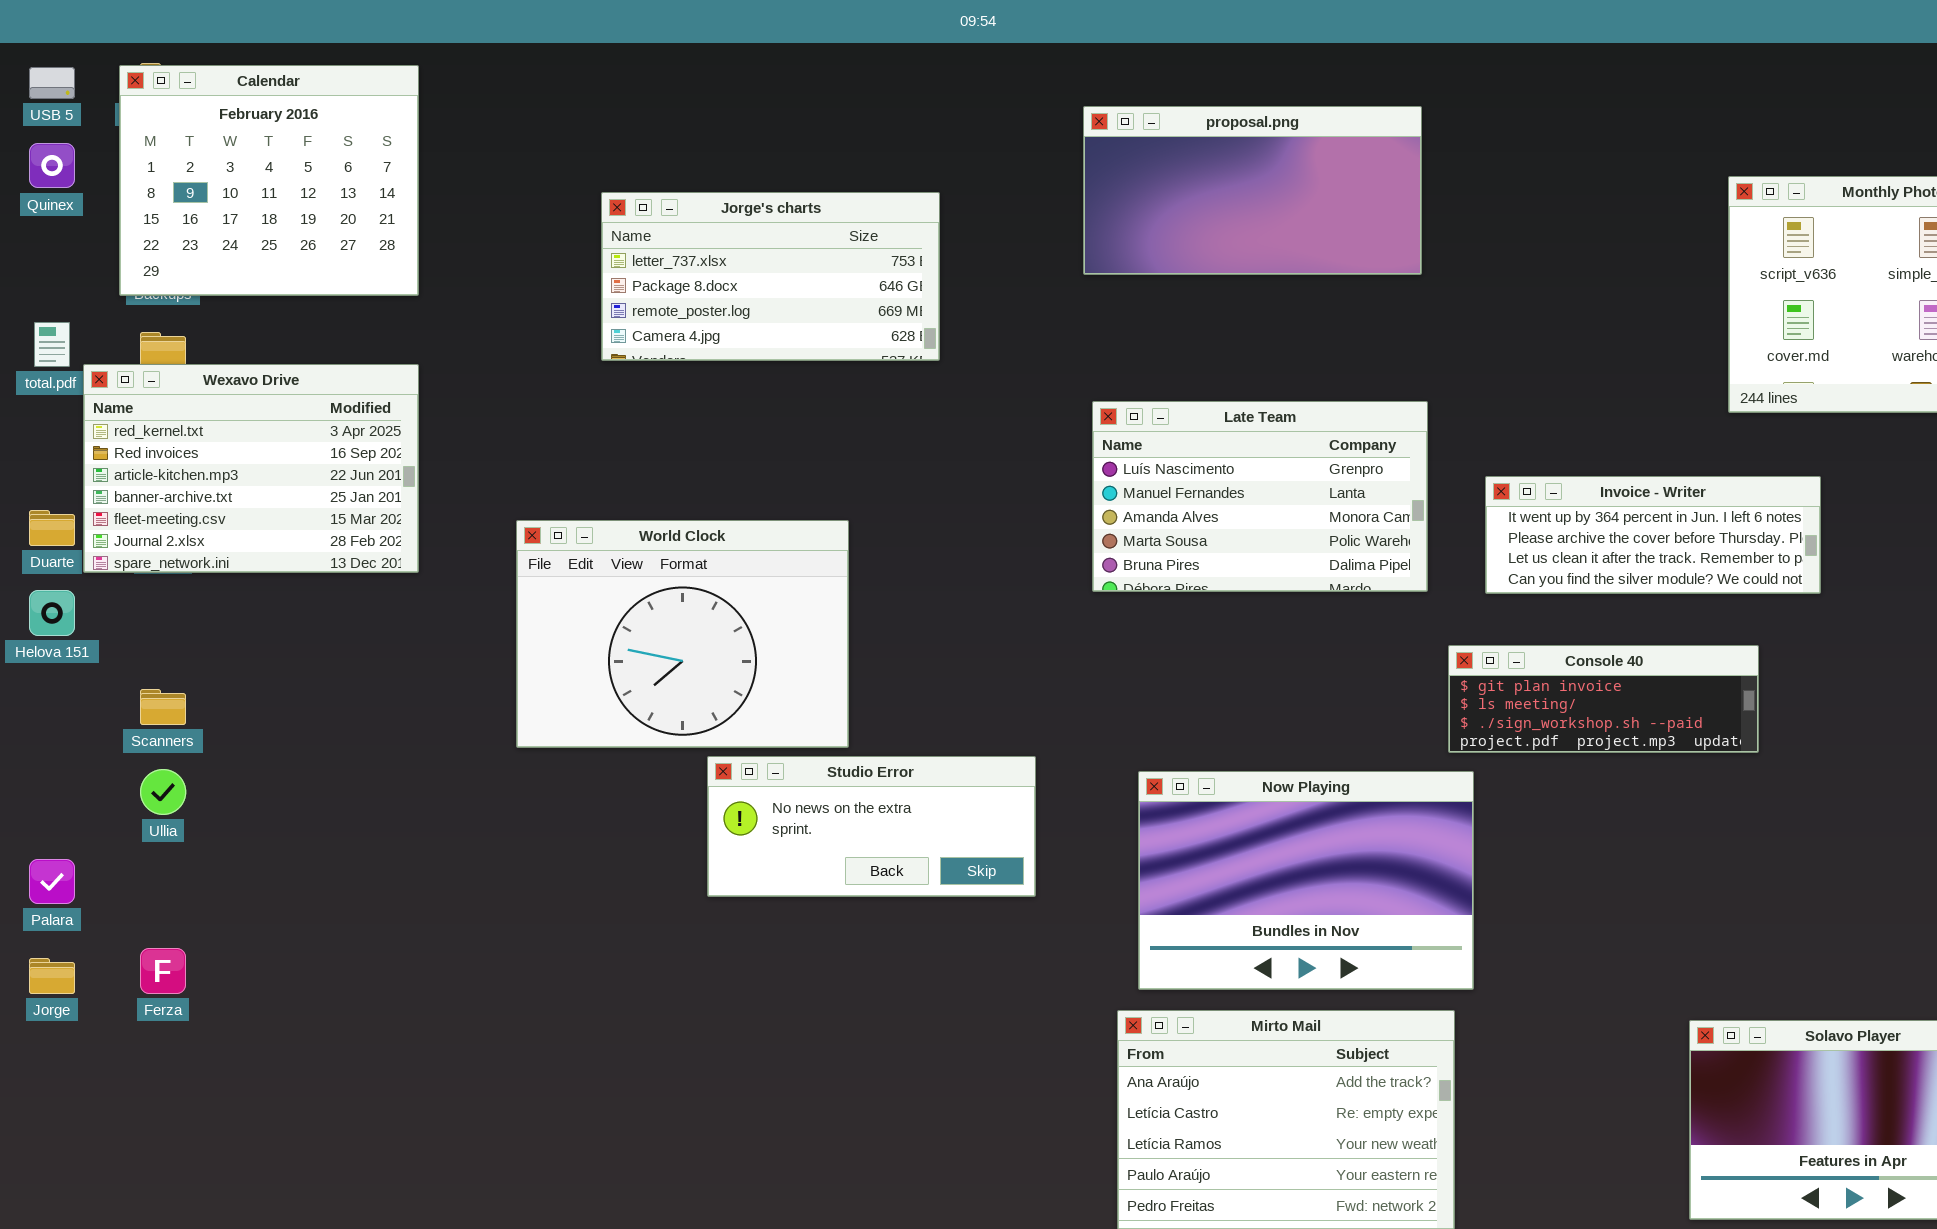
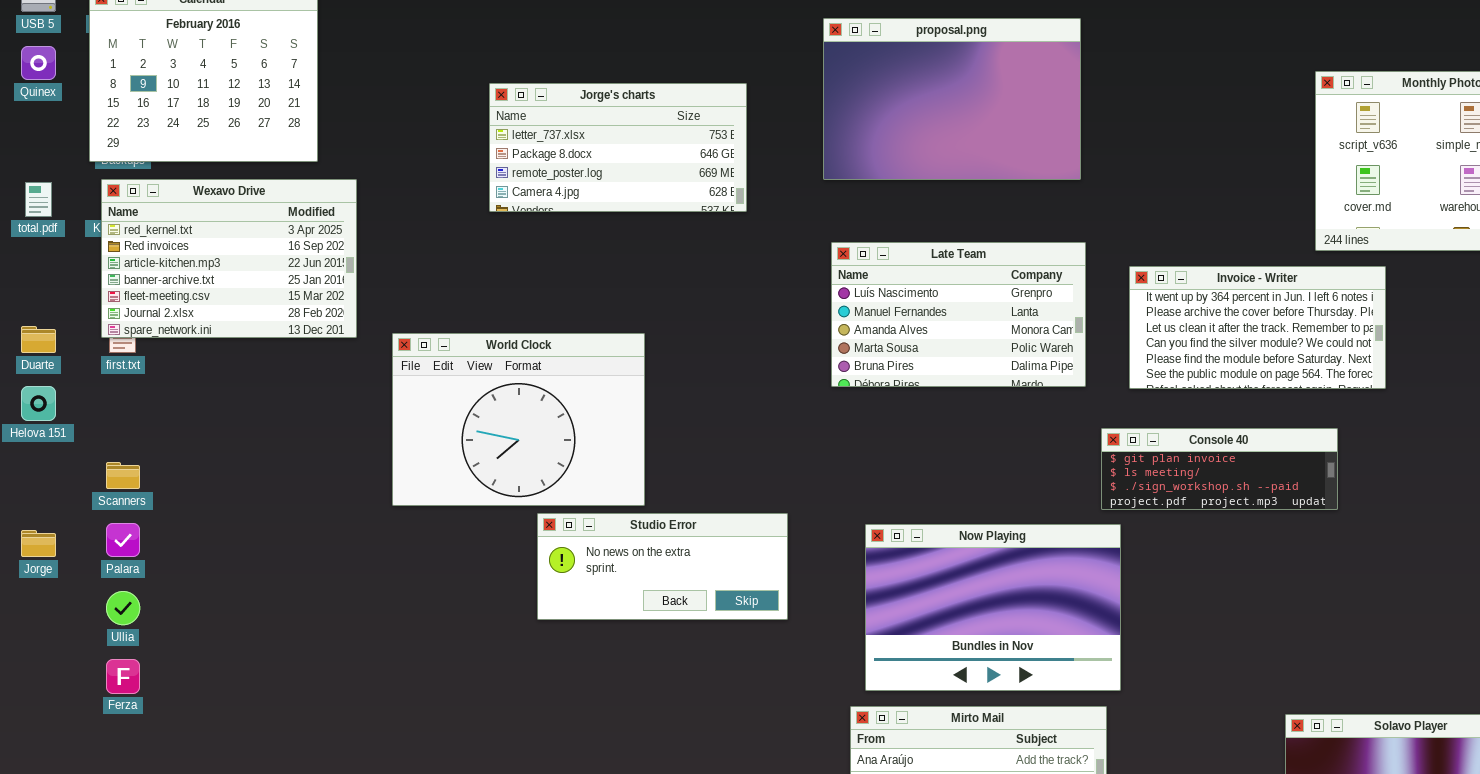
proposal.png: [1083,106,1422,275] -> [823,18,1081,180], resized
Jorge's charts: [601,192,940,361] -> [489,83,747,212], moved
Wexavo Drive: [83,364,419,573] -> [101,179,357,338], moved
Invoice - Writer: [1485,476,1821,594] -> [1129,266,1386,389], resized
Ullia: [140,769,186,815] -> [106,591,140,625], moved
Palara: [29,859,75,904] -> [106,523,140,557], moved
Jorge: [29,958,75,994] -> [21,530,56,557], moved

